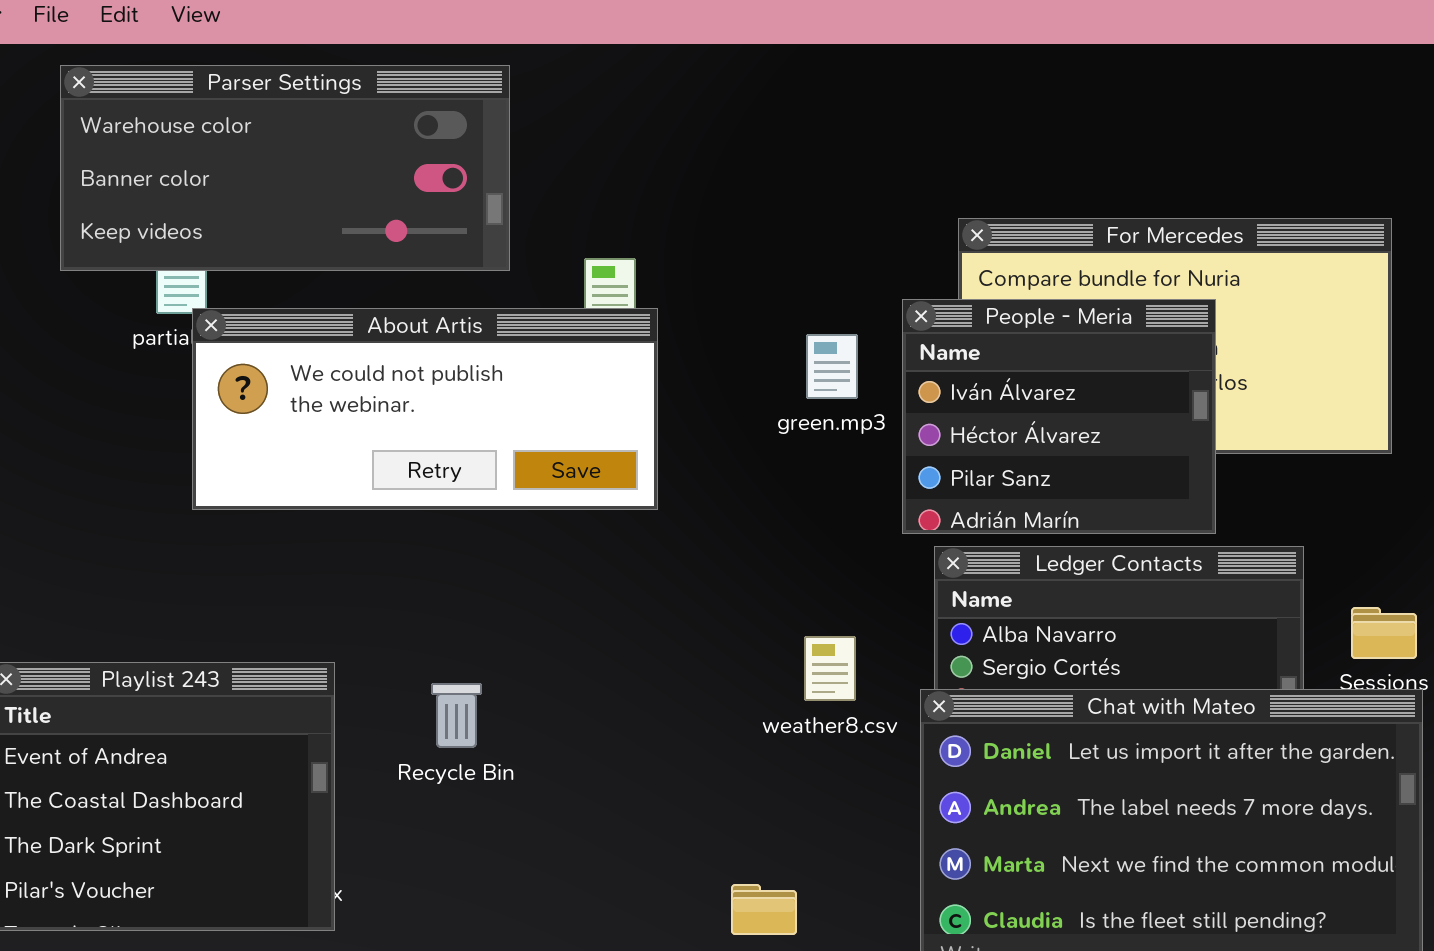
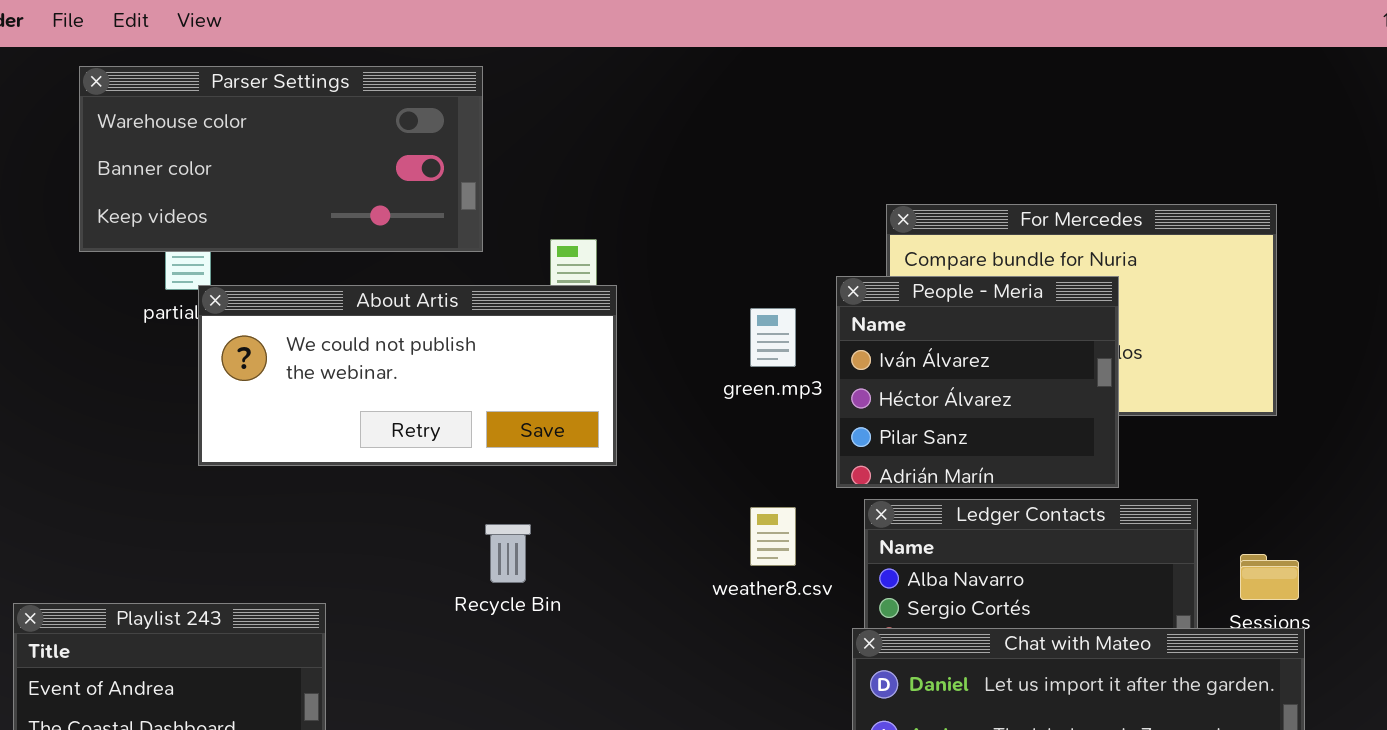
weather8.csv: [804,636,856,701] -> [750,507,796,566], moved
Recycle Bin: [431,683,482,748] -> [485,524,531,583], moved

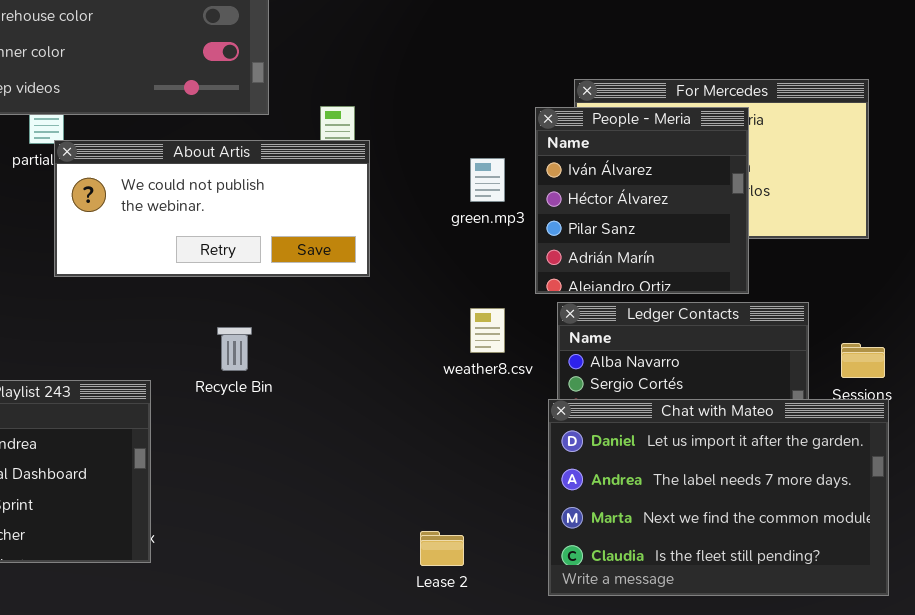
People - Meria: [836,276,1119,488] -> [535,107,749,294], resized
Recycle Bin: [485,524,531,583] -> [217,327,252,371], moved

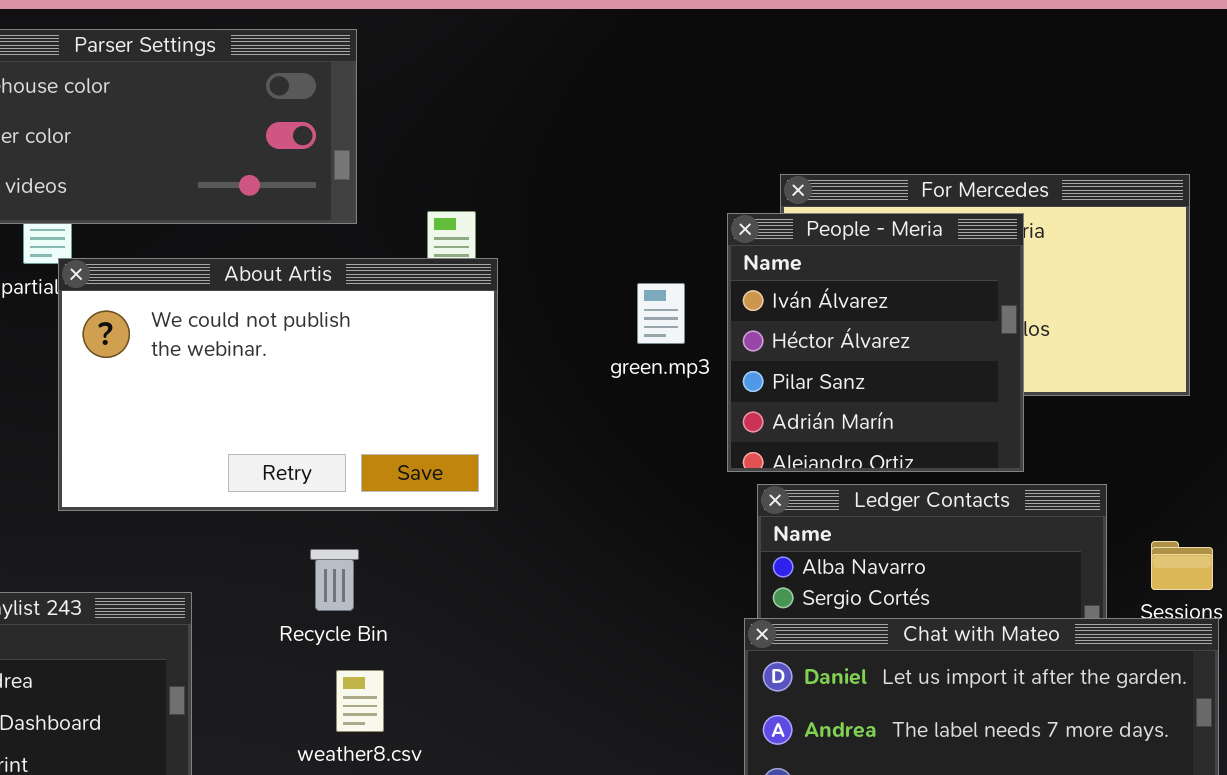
About Artis: [54,140,370,277] -> [58,258,498,511], resized
weather8.csv: [470,308,505,353] -> [336,670,384,732], moved
Recycle Bin: [217,327,252,371] -> [310,549,359,611], moved

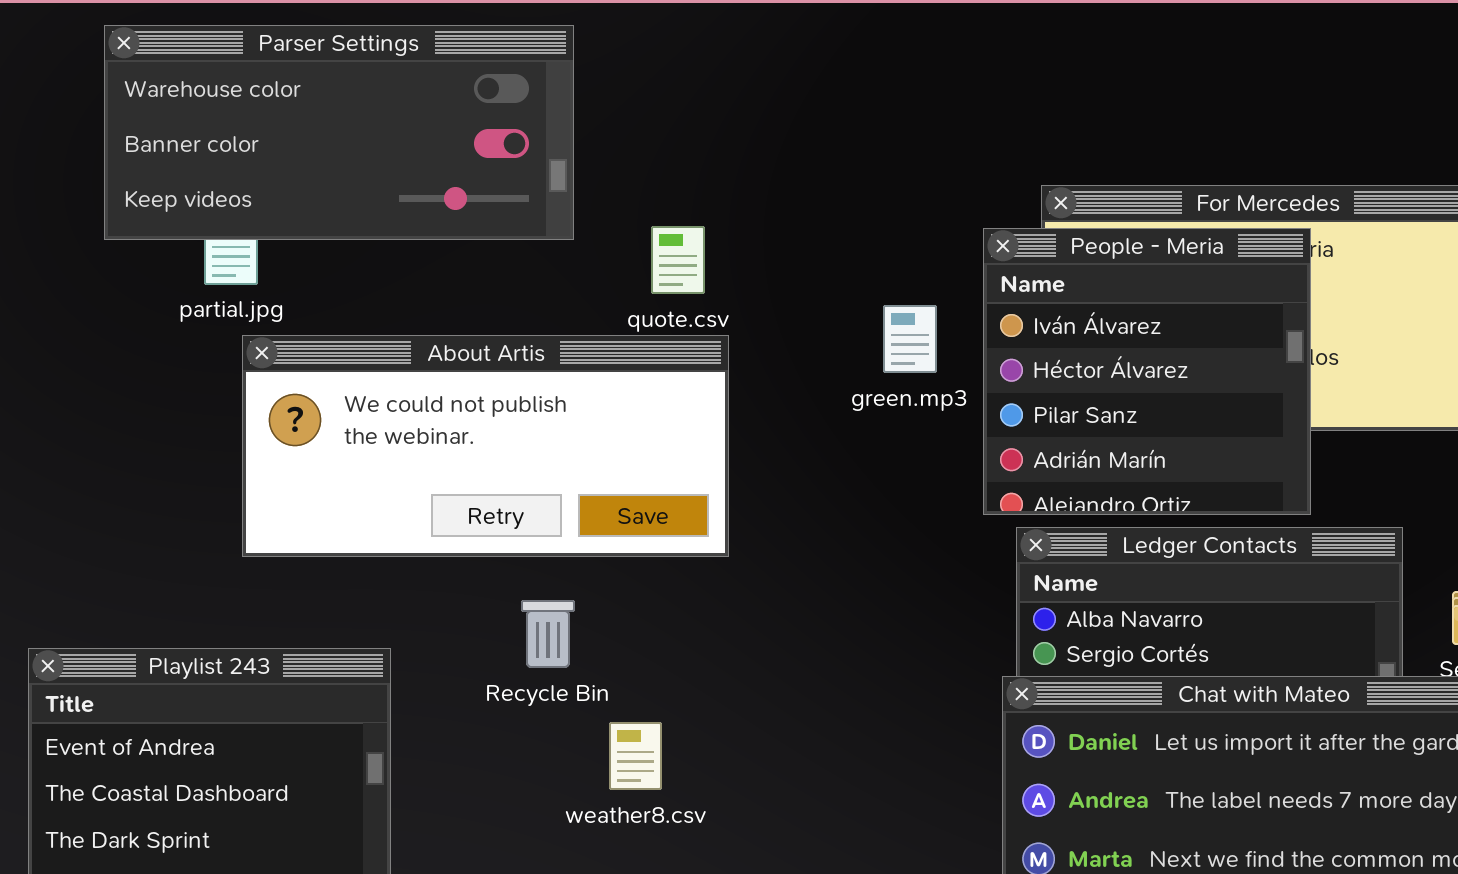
About Artis: [58,258,498,511] -> [242,335,729,557], resized
weather8.csv: [336,670,384,732] -> [609,722,662,790], moved

